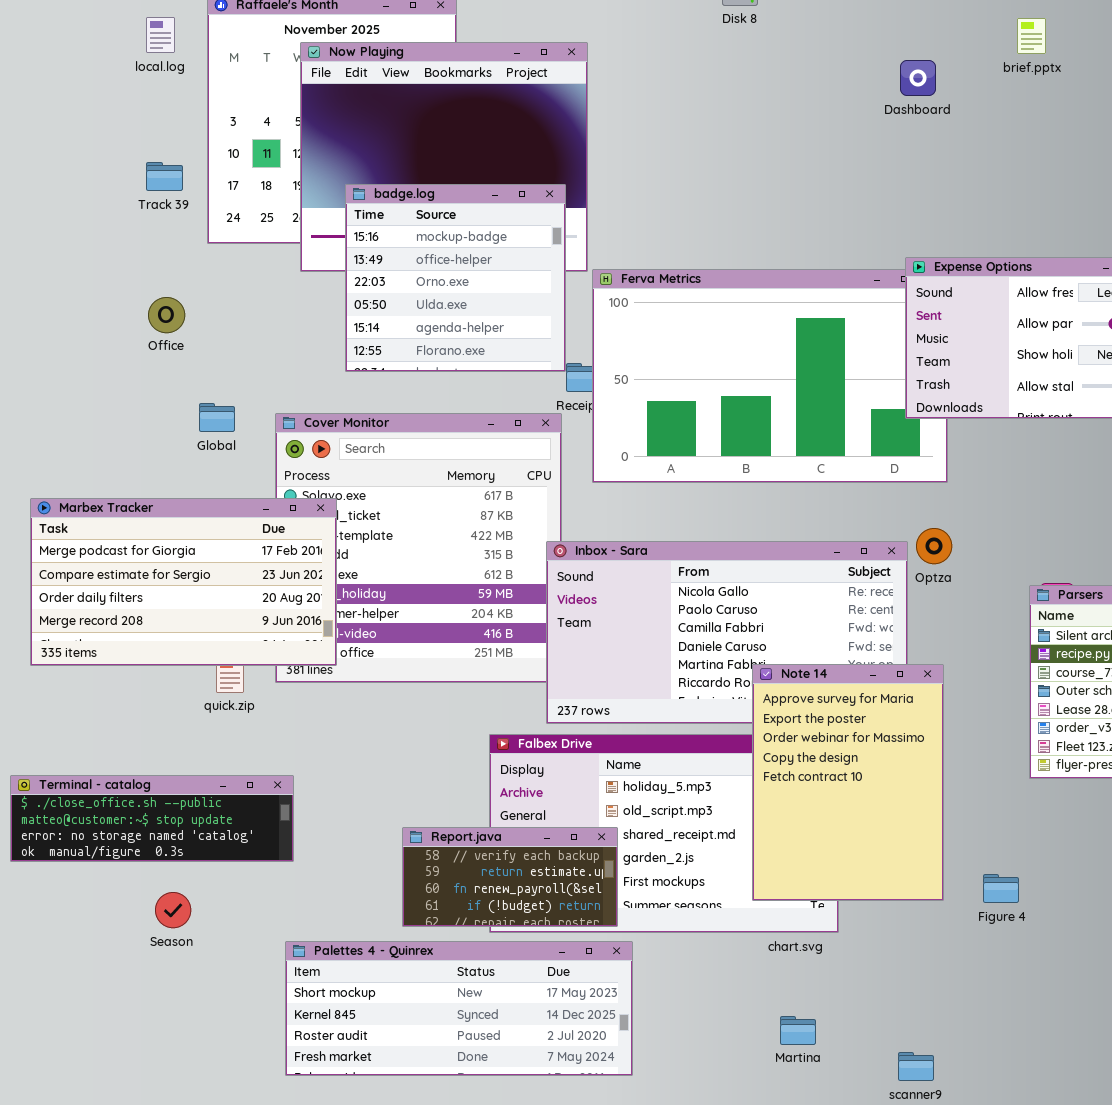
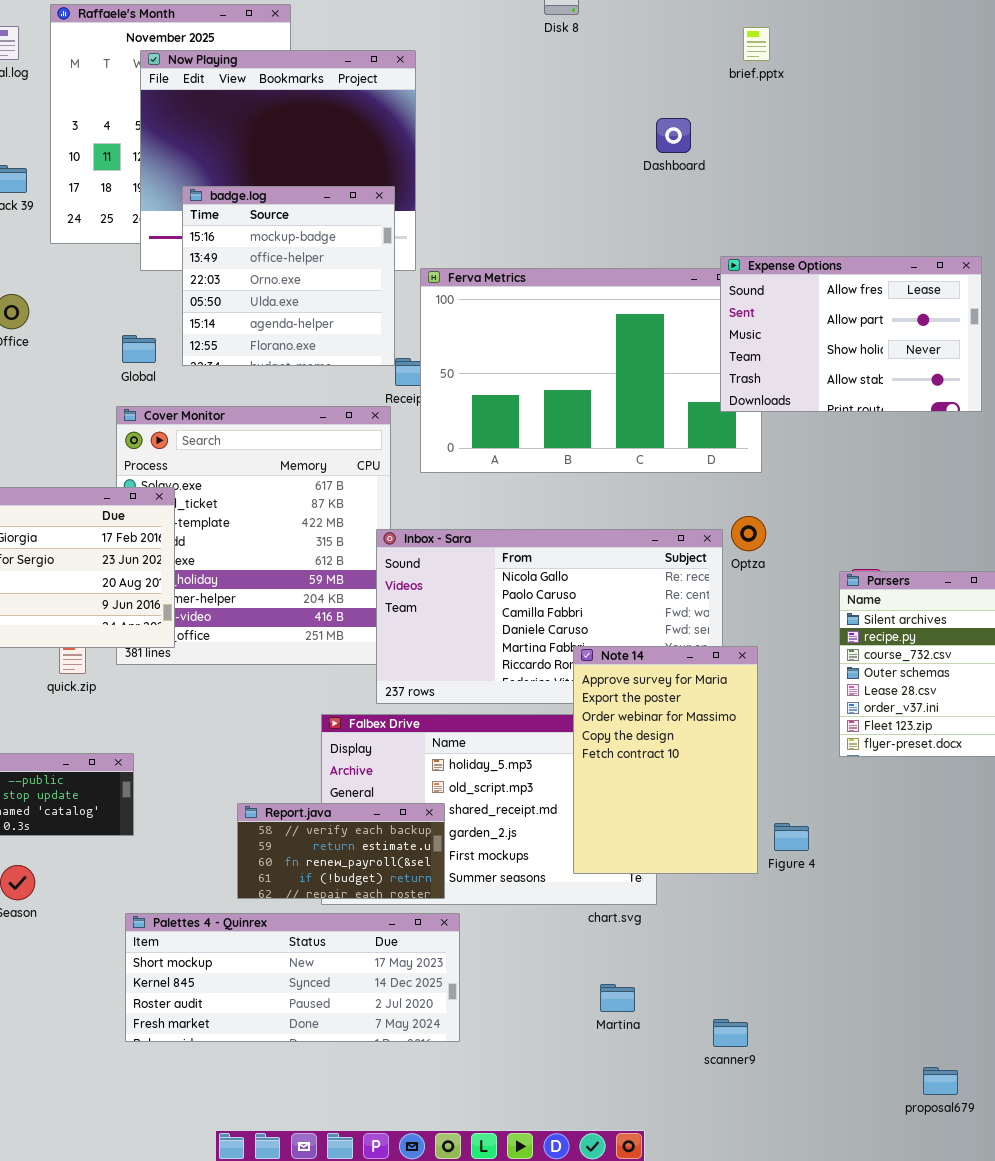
brief.pptx: [1017,18,1046,54] -> [743,27,770,61], moved
Dashboard: [900,60,936,96] -> [656,118,691,153], moved
Global: [199,403,235,432] -> [122,335,156,363], moved
Figure 4: [983,874,1019,903] -> [774,823,809,851], moved

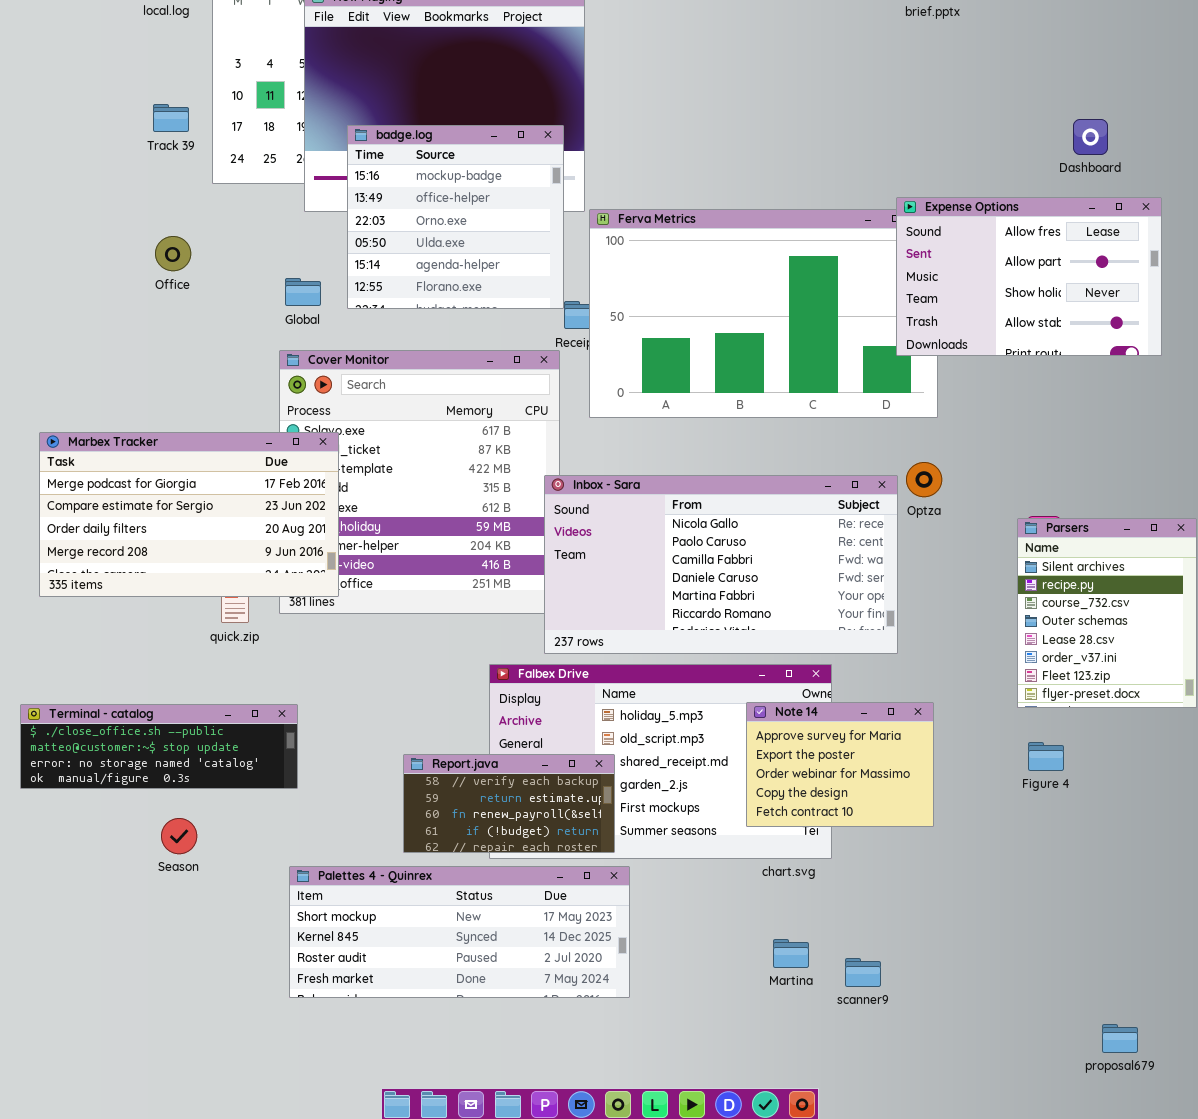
Dashboard: [656,118,691,153] -> [1073,119,1108,155], moved
Note 14: [573,646,758,874] -> [746,702,934,827], resized
Figure 4: [774,823,809,851] -> [1028,742,1064,771], moved
scanner9: [713,1019,748,1047] -> [845,958,881,987], moved

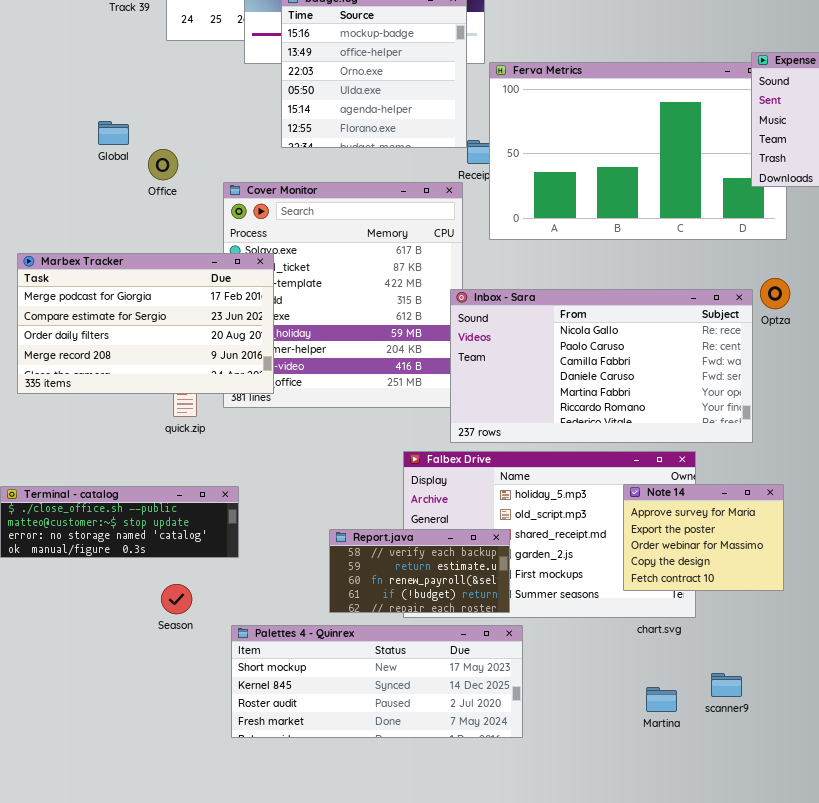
Office: [155,236,191,271] -> [148,149,178,180], moved
Global: [285,278,321,306] -> [98,121,129,145], moved
Season: [161,818,197,854] -> [161,584,192,614], moved
scanner9: [845,958,881,987] -> [711,673,742,697], moved

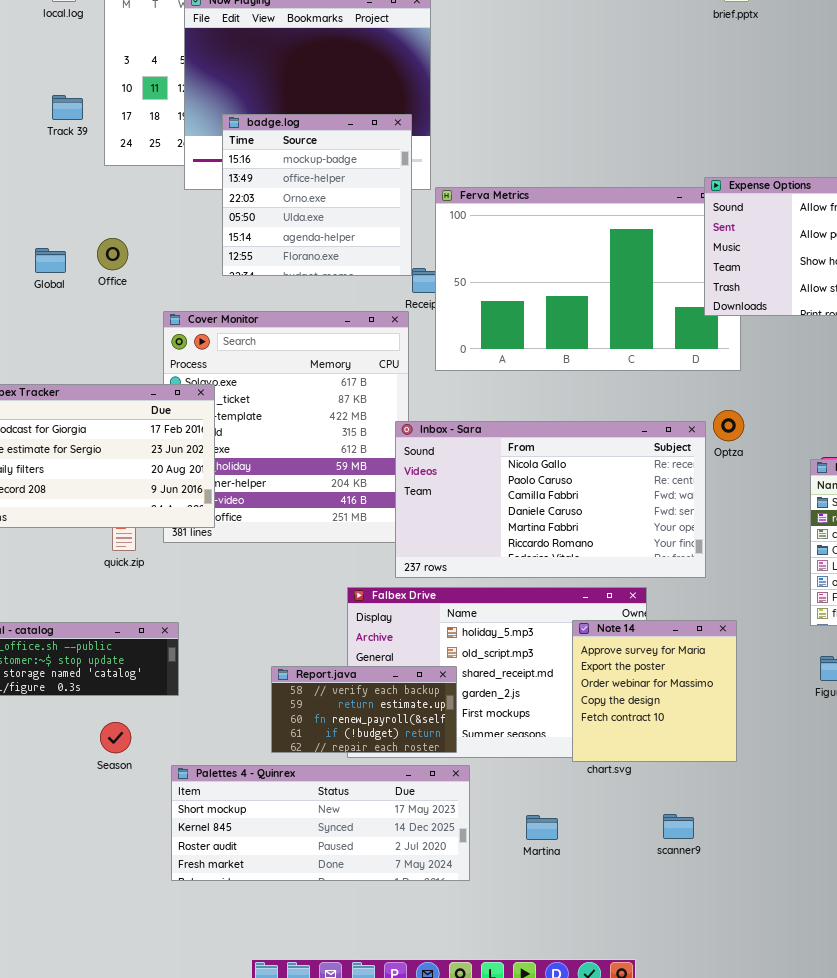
Office: [148,149,178,180] -> [97,238,128,270], moved
Note 14: [623,484,784,591] -> [572,620,737,762], resized
Martina: [646,687,677,712] -> [526,815,558,840], moved

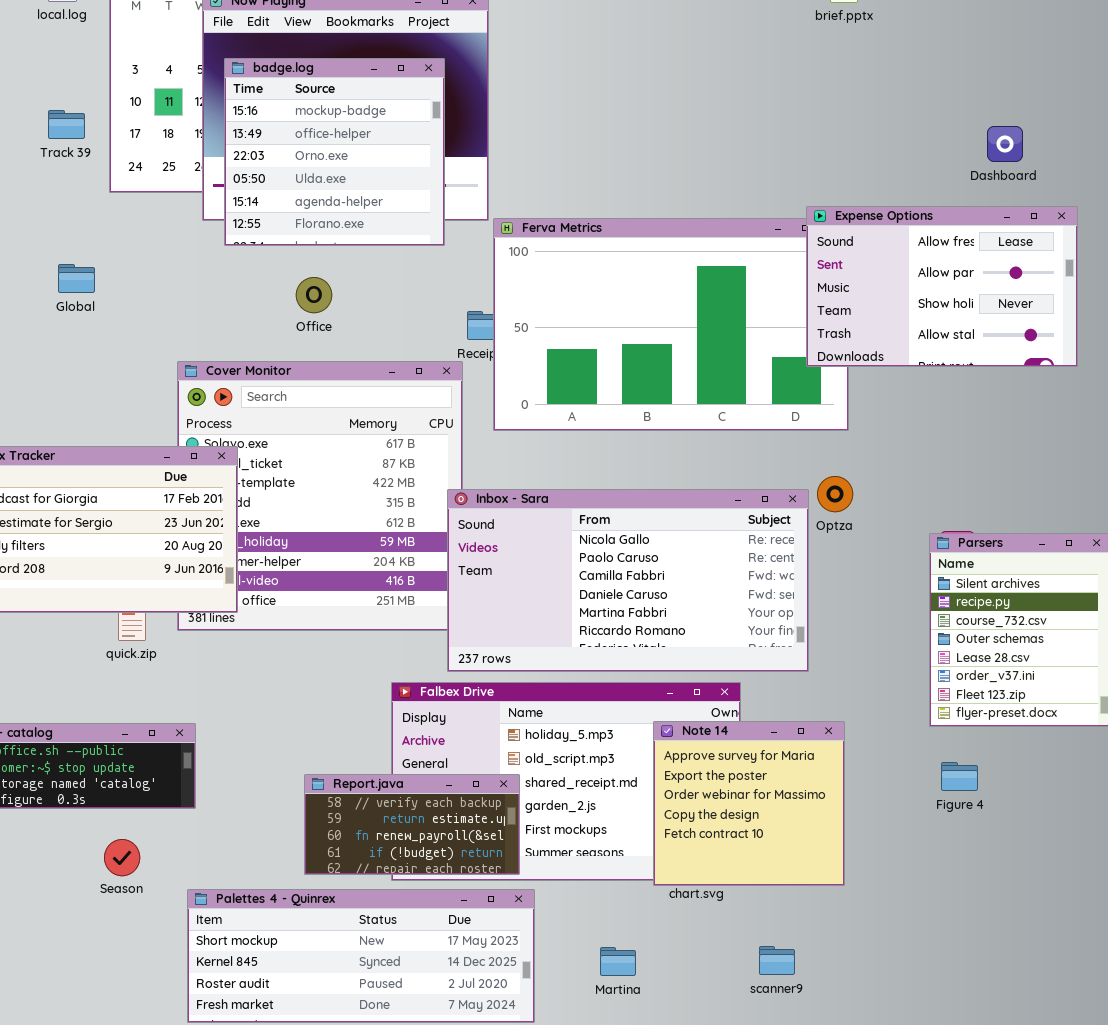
badge.log: [222,114,412,276] -> [224,58,445,246], moved
Office: [97,238,128,270] -> [296,277,332,313], moved
Global: [35,248,66,273] -> [58,264,95,293], moved

